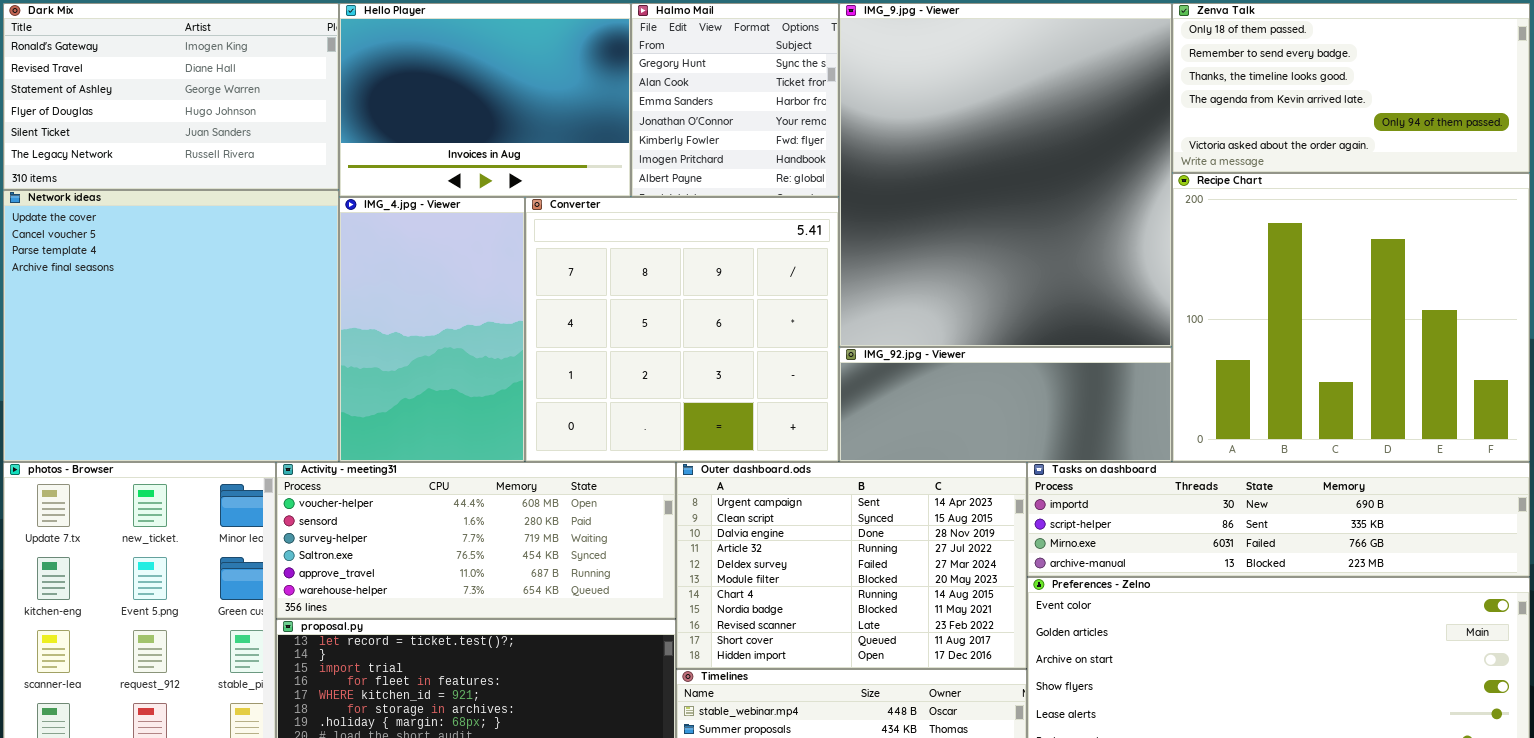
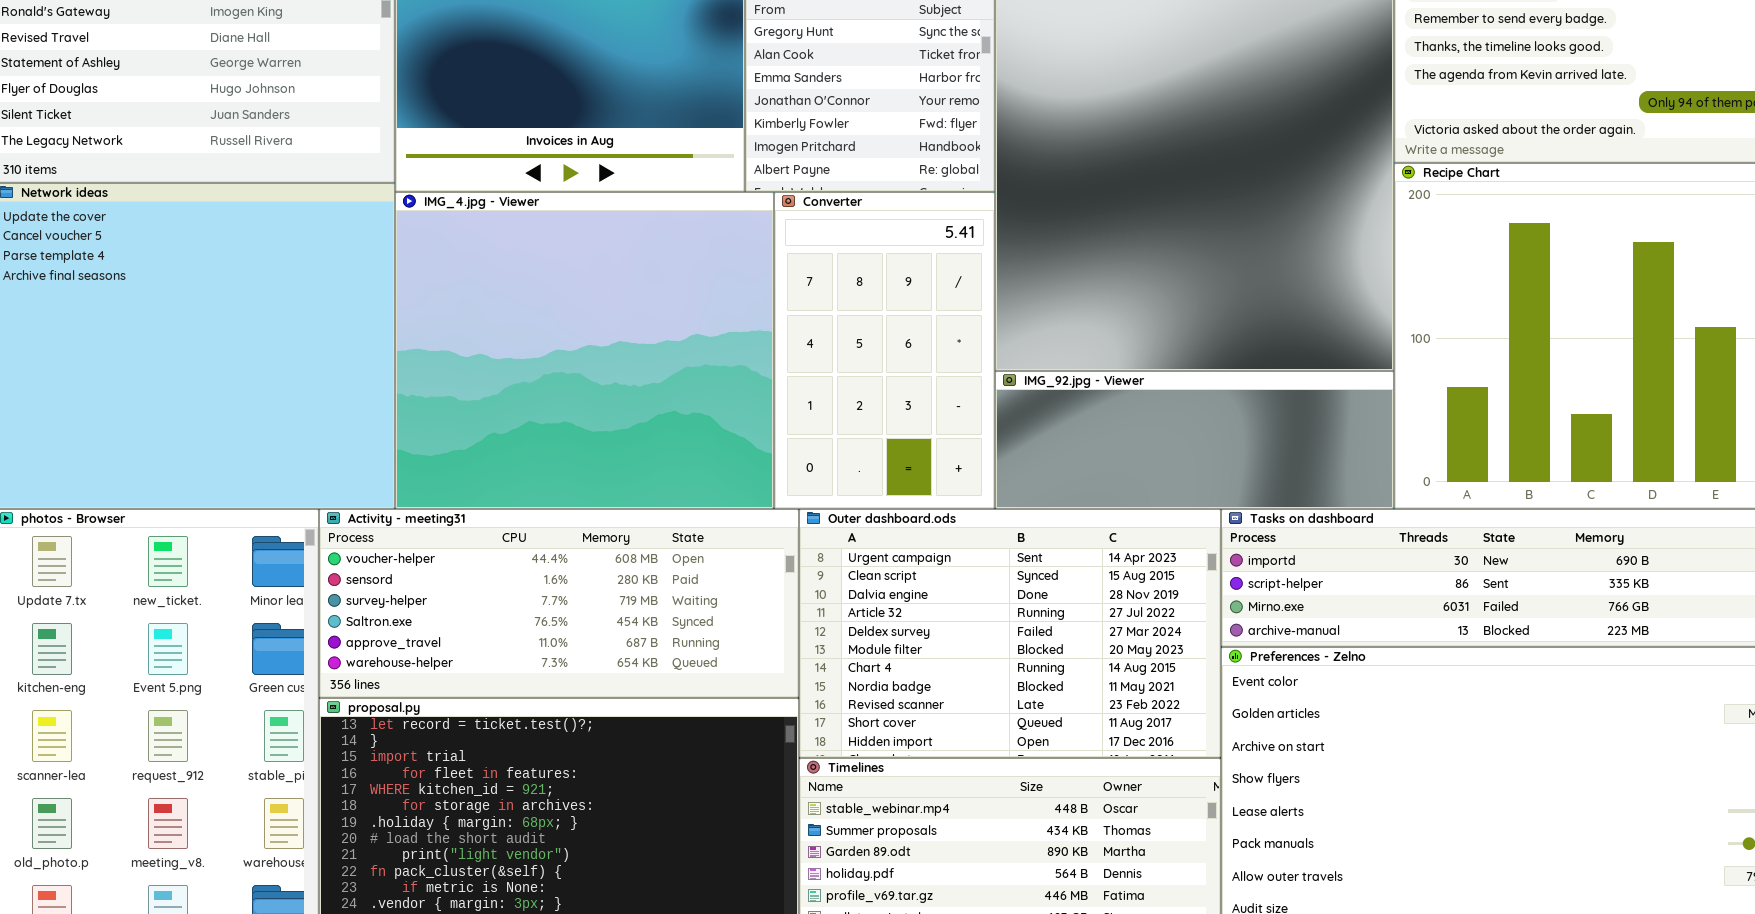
IMG_4.jpg - Viewer: [339,197,525,462] -> [395,192,774,509], resized
Converter: [525,197,839,462] -> [774,192,995,509], resized

